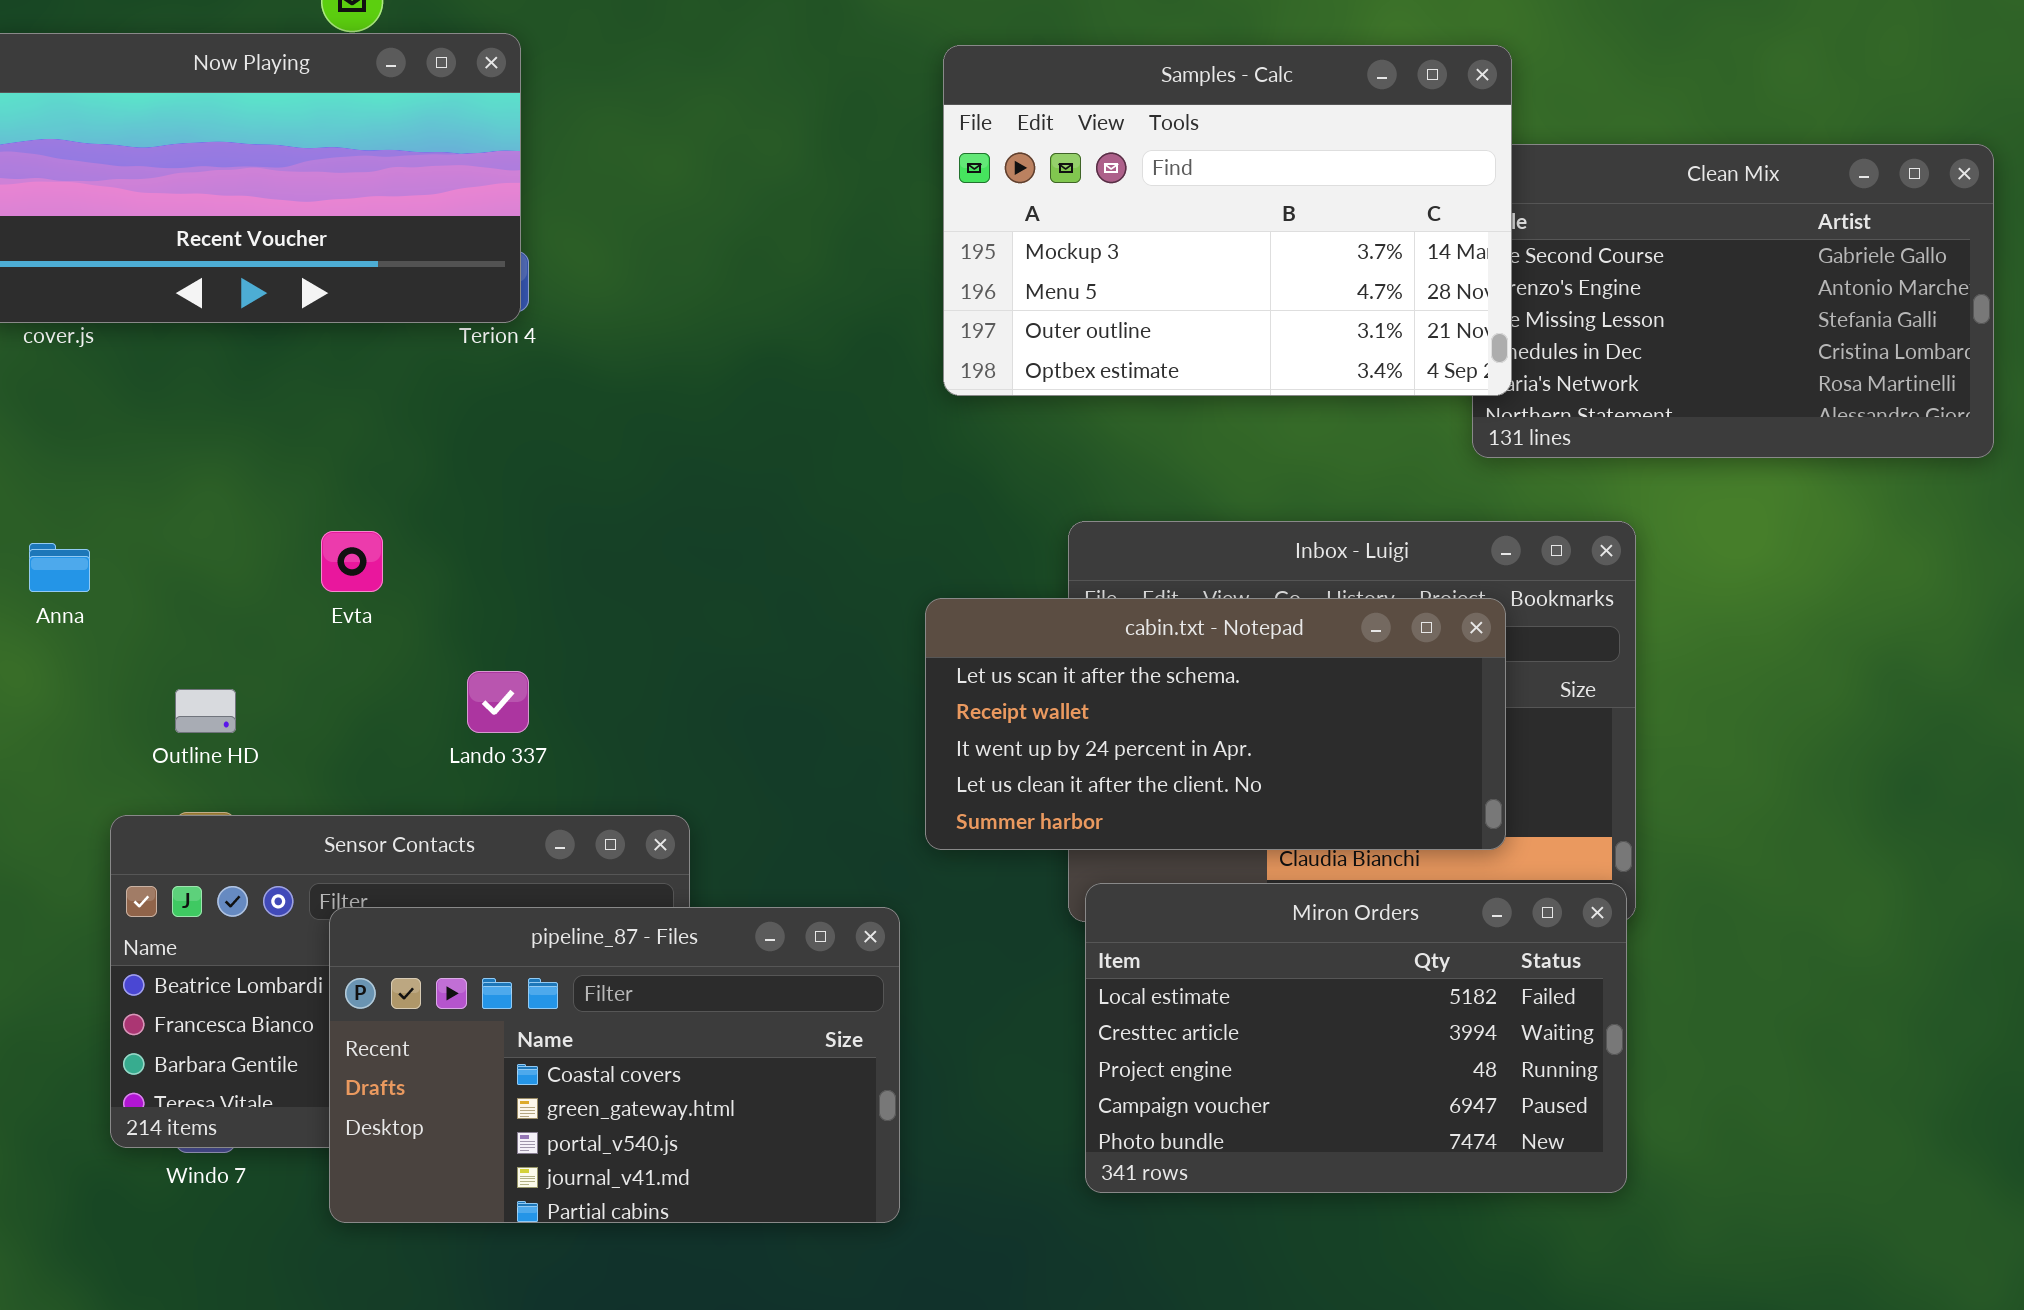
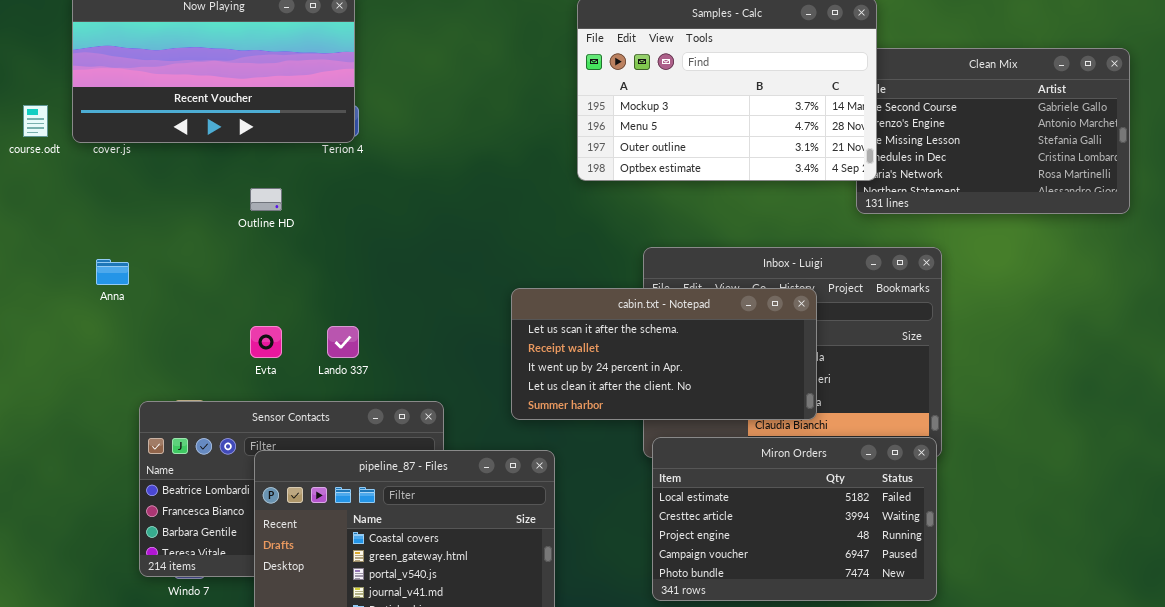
Evta: [321,531,383,592] -> [250,326,282,358], moved
cabin.txt - Notepad: [925,598,1506,850] -> [511,288,817,420], moved
Outline HD: [175,689,236,733] -> [250,188,282,211], moved

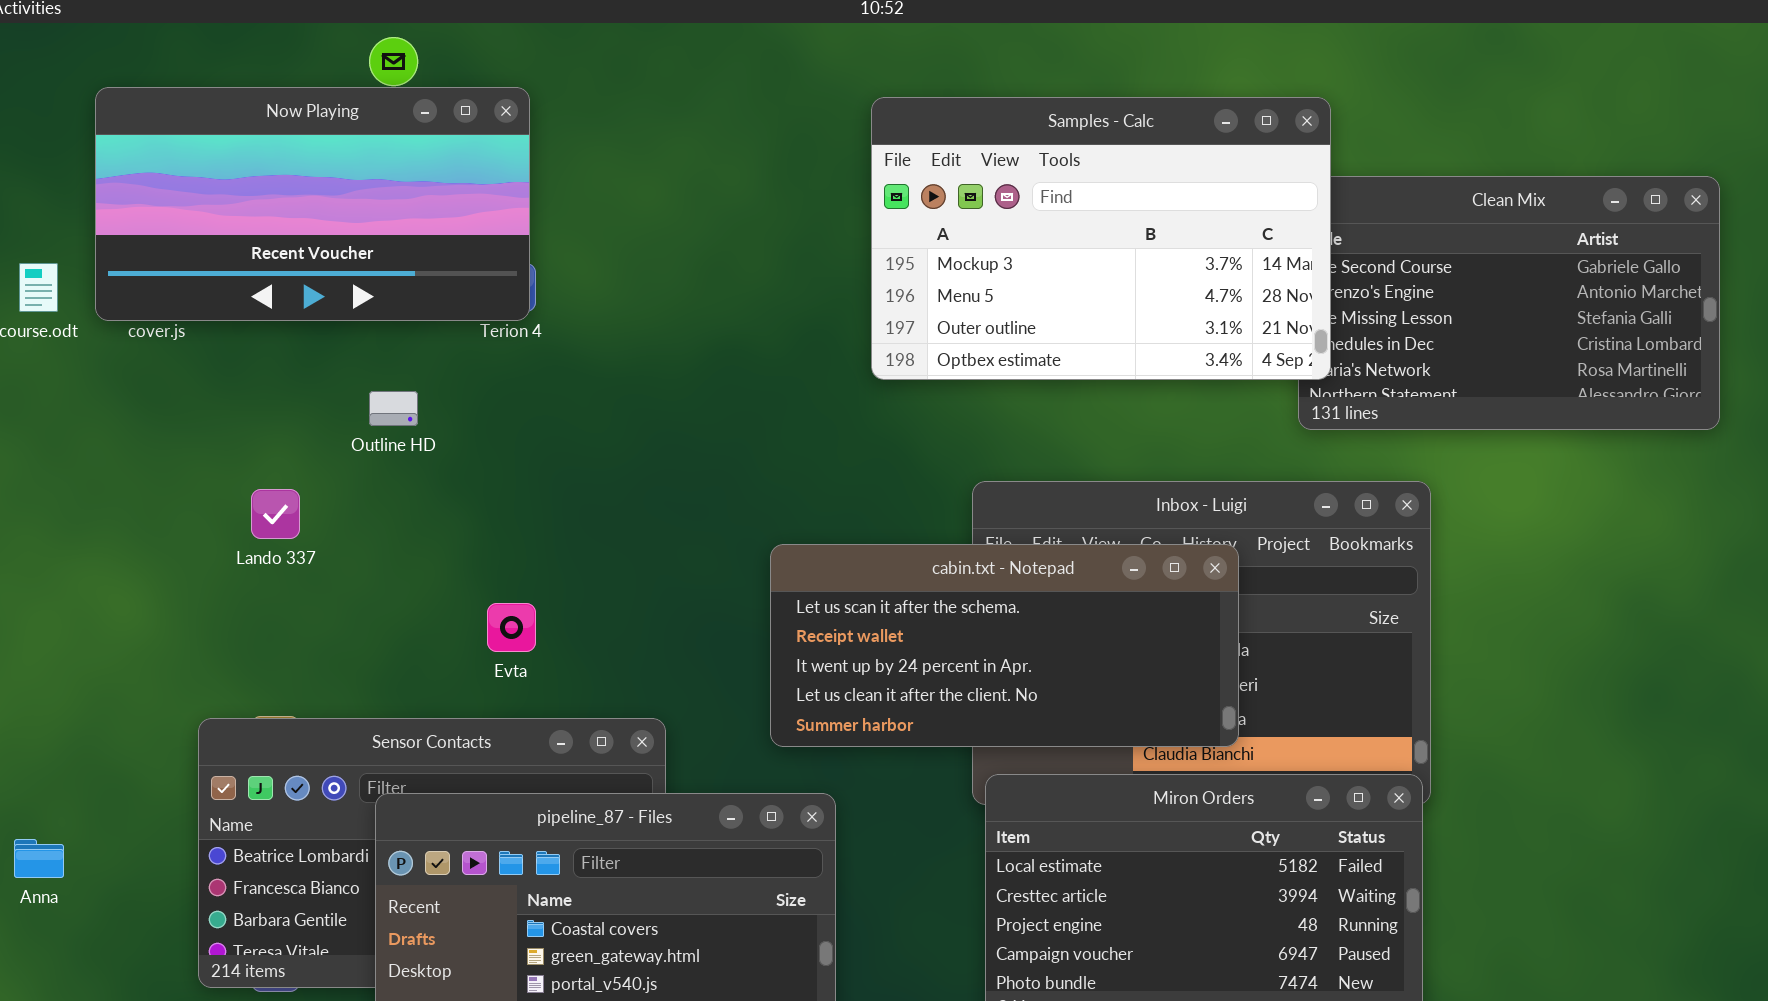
Anna: [96,259,129,285] -> [14,839,64,878], moved
Evta: [250,326,282,358] -> [487,603,536,652], moved
Lando 337: [327,326,359,358] -> [251,489,300,539], moved

